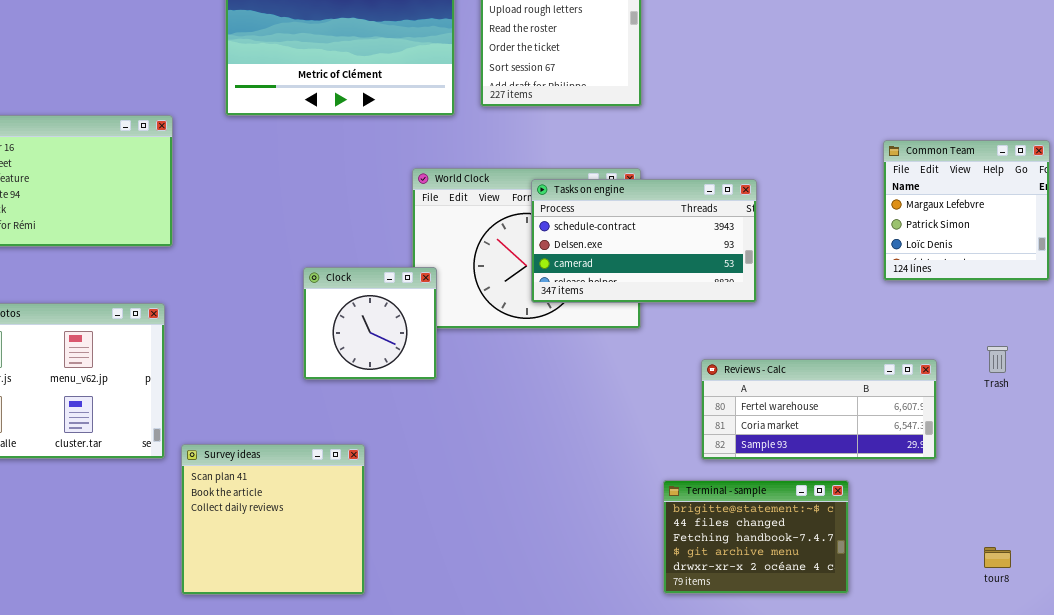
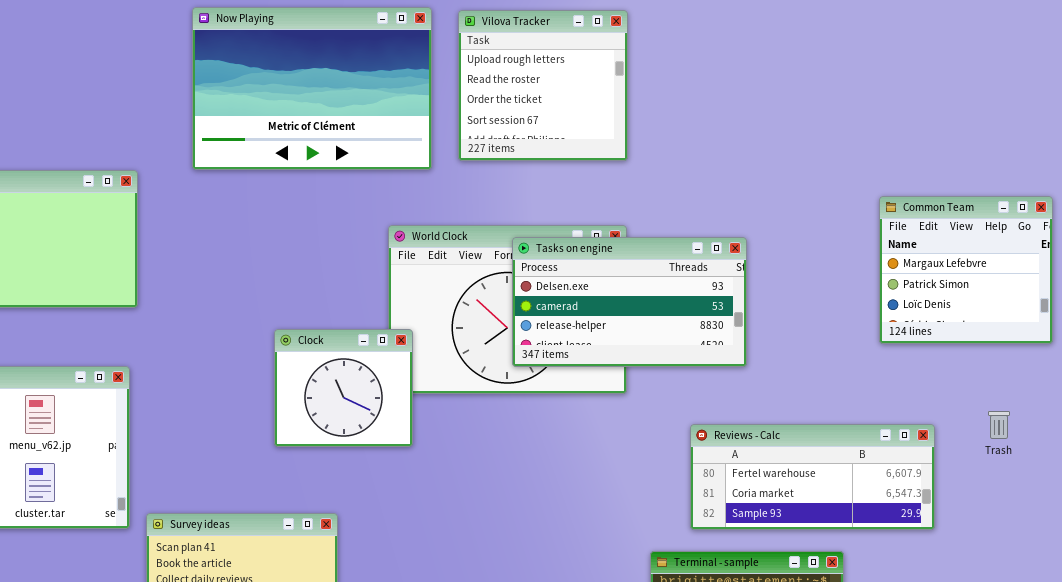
Tasks on engine: [531,179,757,303] -> [512,237,747,367], scrolled down 1 row

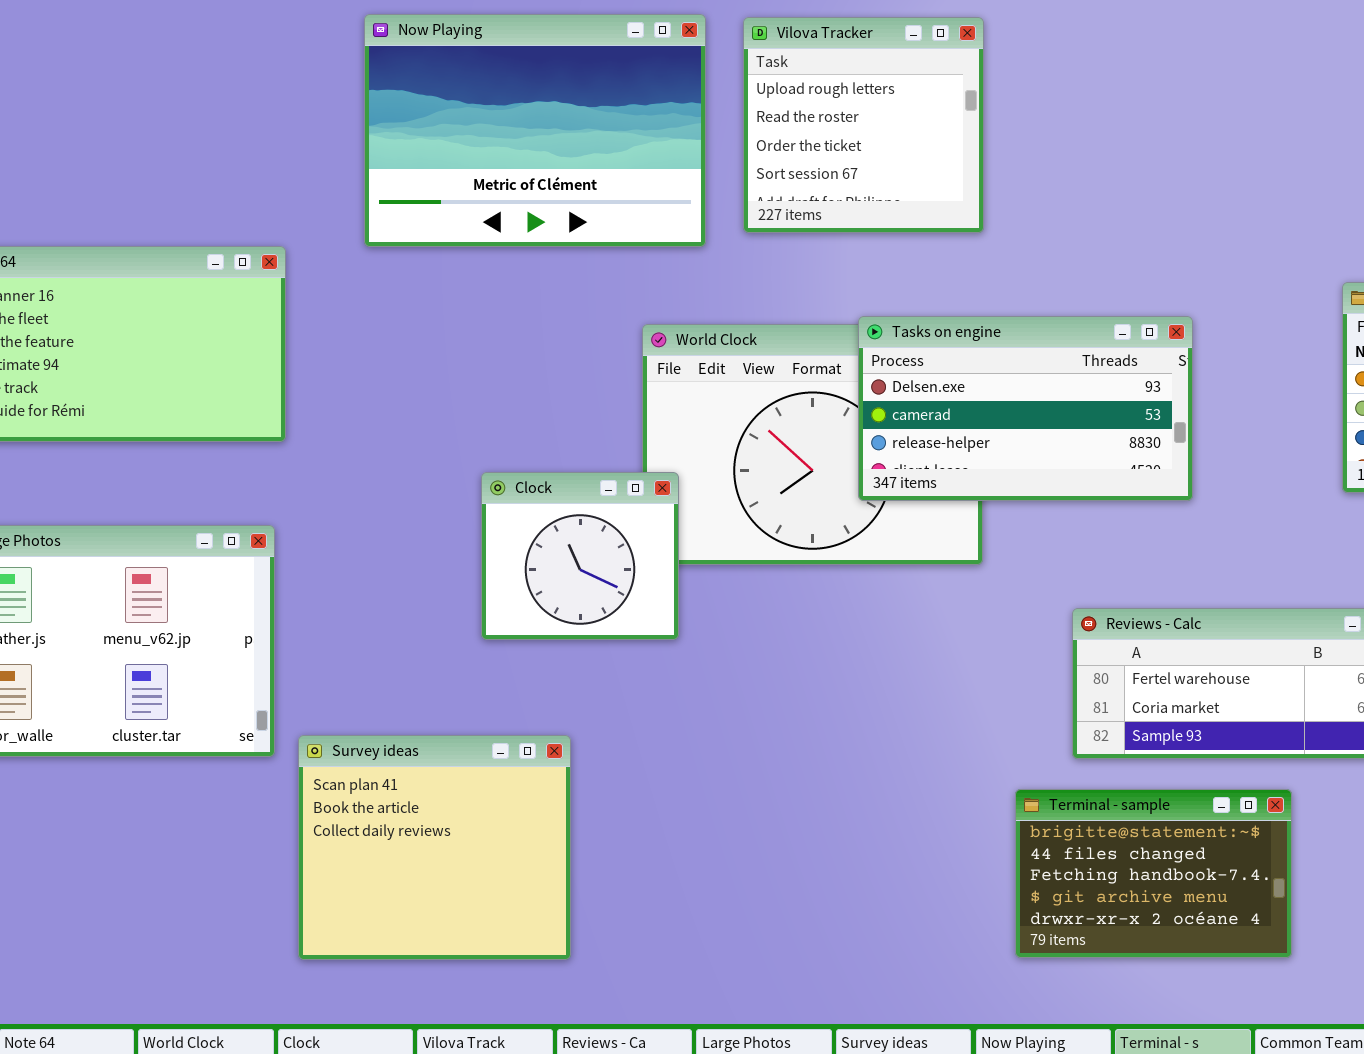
Tasks on engine: [512,237,747,367] -> [858,316,1193,501], moved

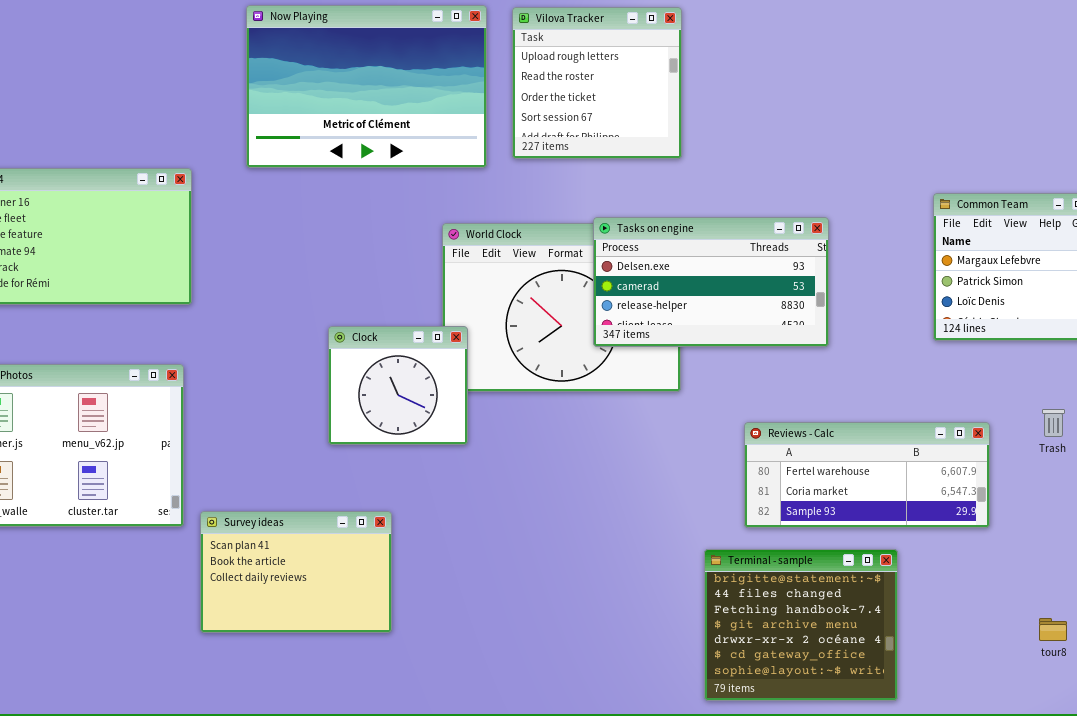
Survey ideas: [298,735,571,960] -> [200,511,392,633], resized
Terminal - sample: [1015,789,1292,958] -> [704,549,898,701], resized

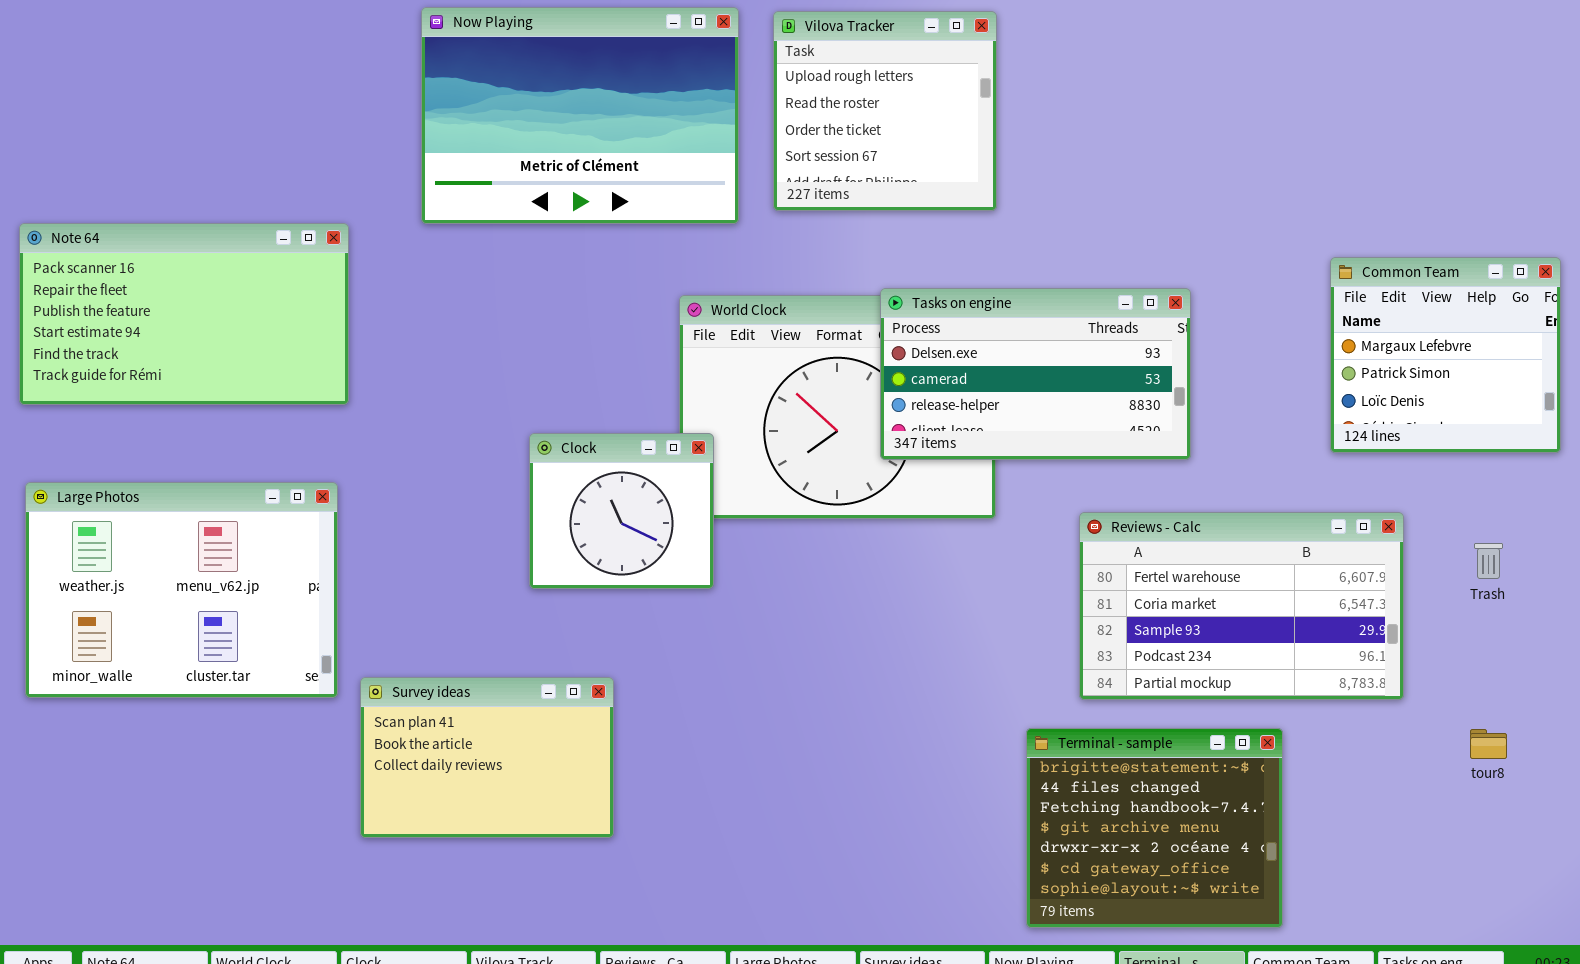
Reviews - Calc: [744,422,990,528] -> [1079,512,1404,700], resized
tour8: [1039,618,1067,641] -> [1470,729,1507,759], moved

